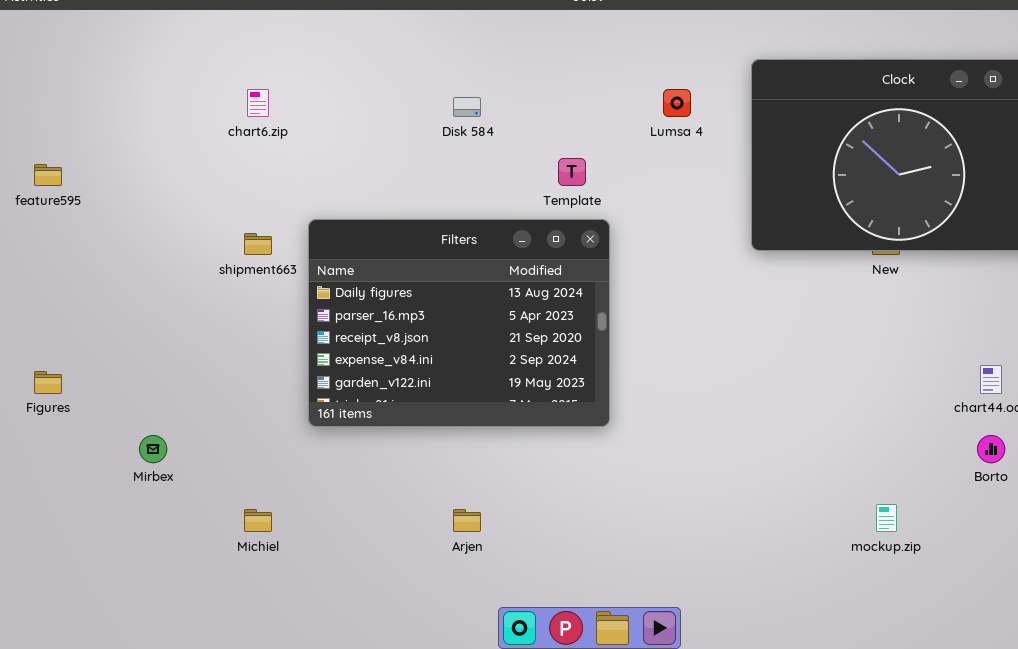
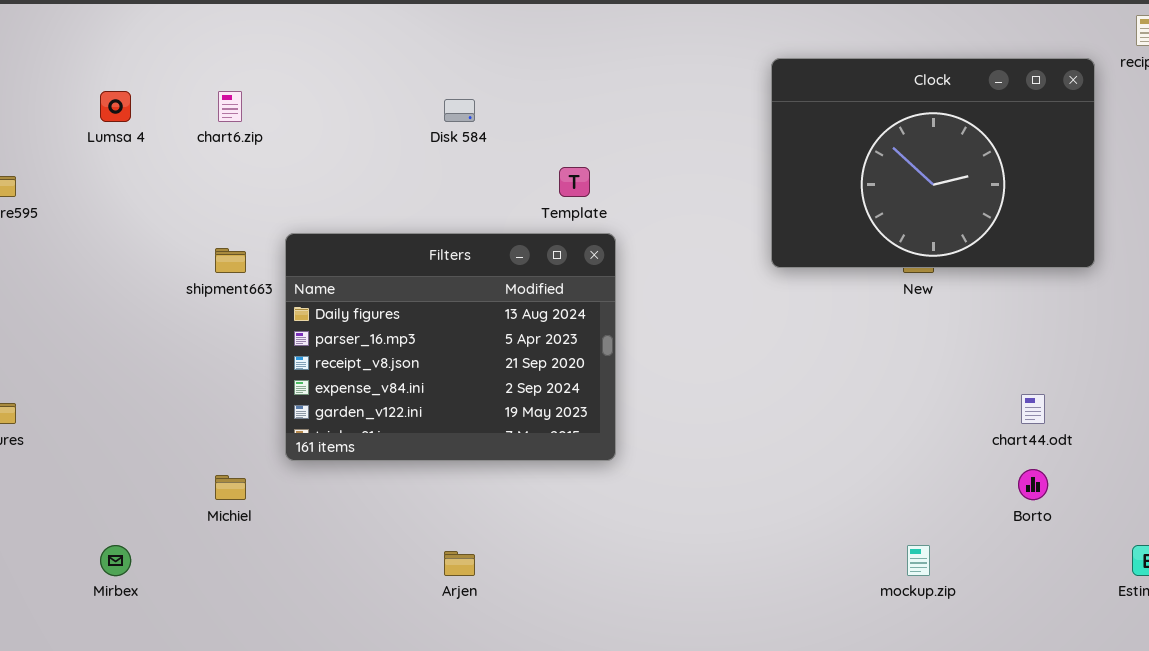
Lumsa 4: [663,89,691,117] -> [100,91,131,122], moved
Mirbex: [139,435,167,463] -> [100,545,131,576], moved
Michiel: [244,509,272,532] -> [215,475,246,500], moved

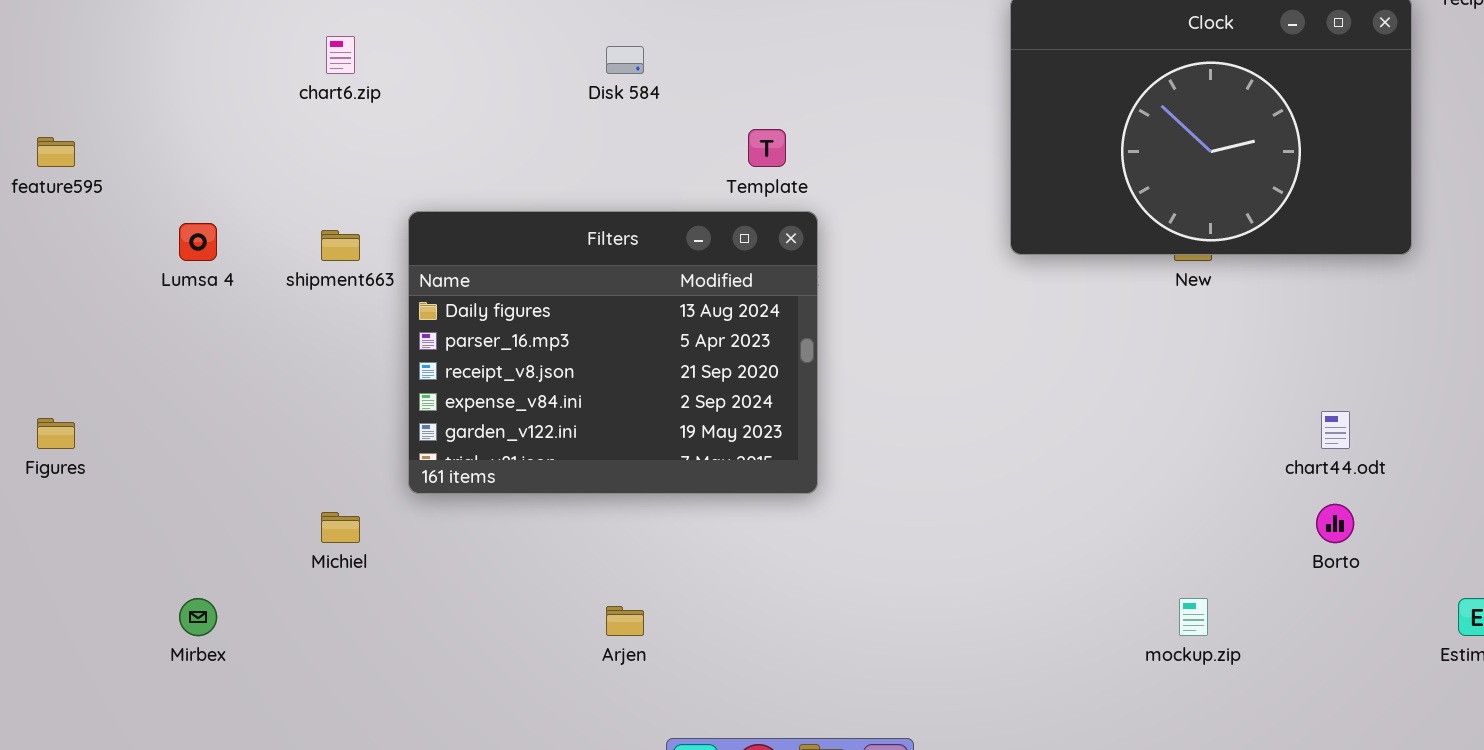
Lumsa 4: [100,91,131,122] -> [179,223,217,261], moved

